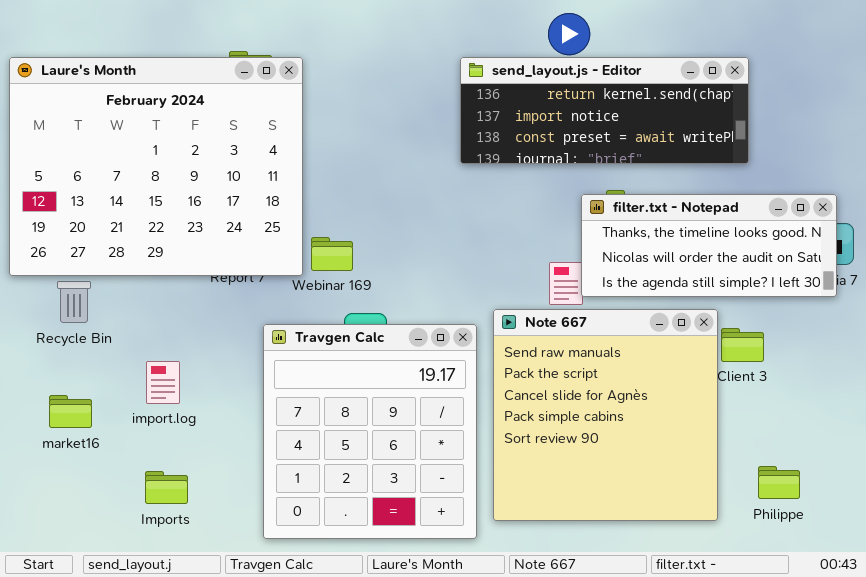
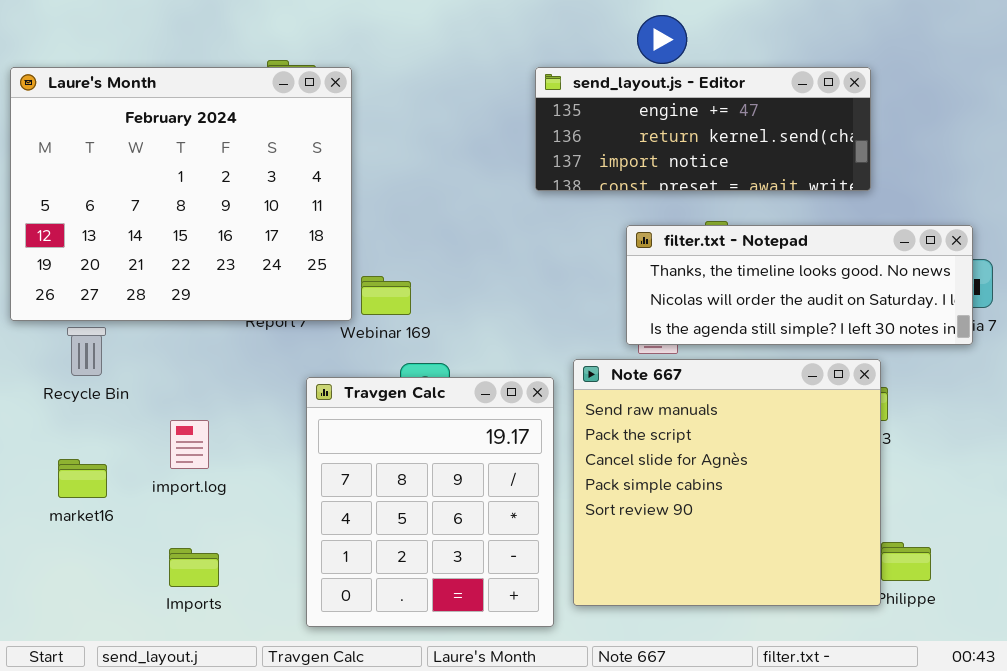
send_layout.js - Editor: [460,57,749,164] -> [535,67,871,191], scrolled up 1 row
filter.txt - Notepad: [581,194,837,297] -> [626,225,973,345], resized
Note 667: [493,309,718,521] -> [573,359,881,606], resized

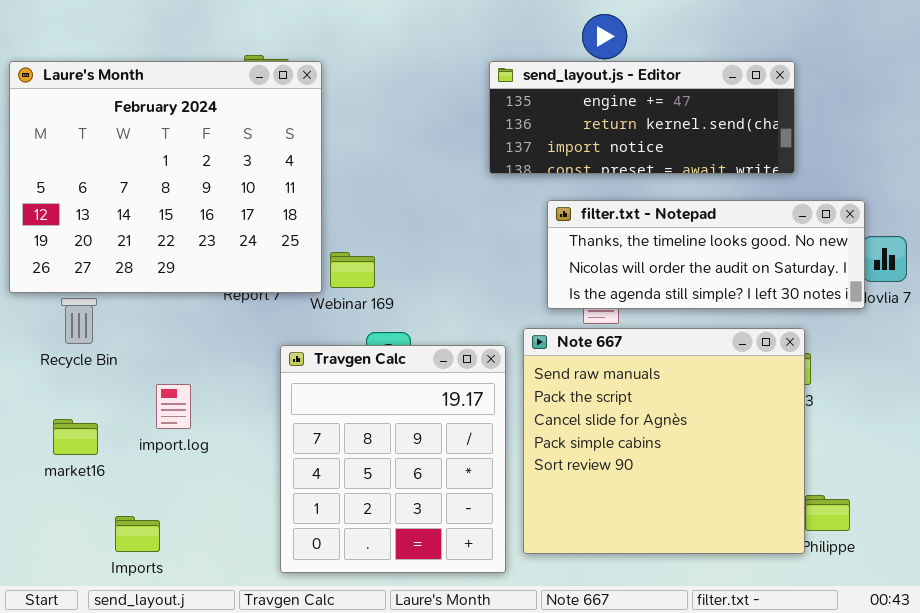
filter.txt - Notepad: [626,225,973,345] -> [547,200,865,309], moved
Imports: [169,548,219,587] -> [115,516,160,552], moved

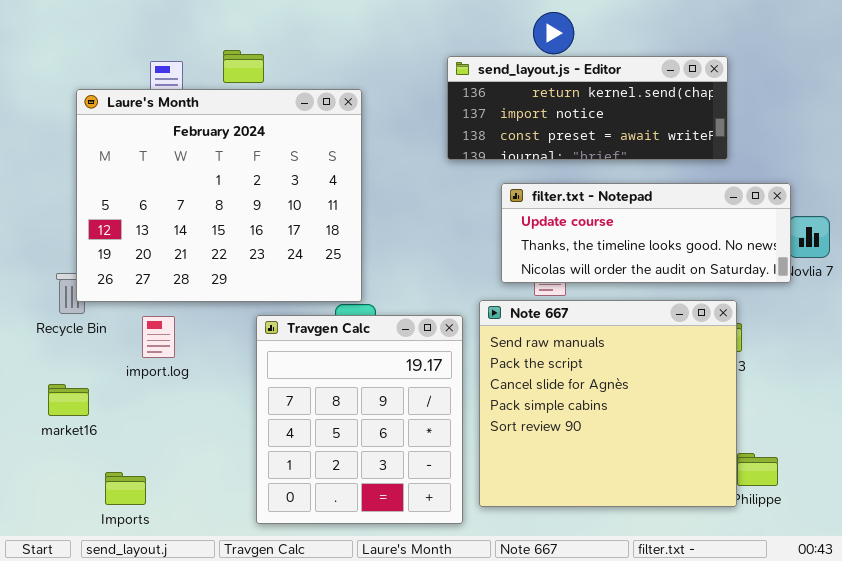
Laure's Month: [9,61,322,293] -> [76,89,362,302], moved
send_layout.js - Editor: [489,61,795,174] -> [447,56,728,160], scrolled down 1 row
filter.txt - Notepad: [547,200,865,309] -> [501,183,791,283], scrolled up 1 row
import.log: [156,384,191,429] -> [142,316,175,358], moved

